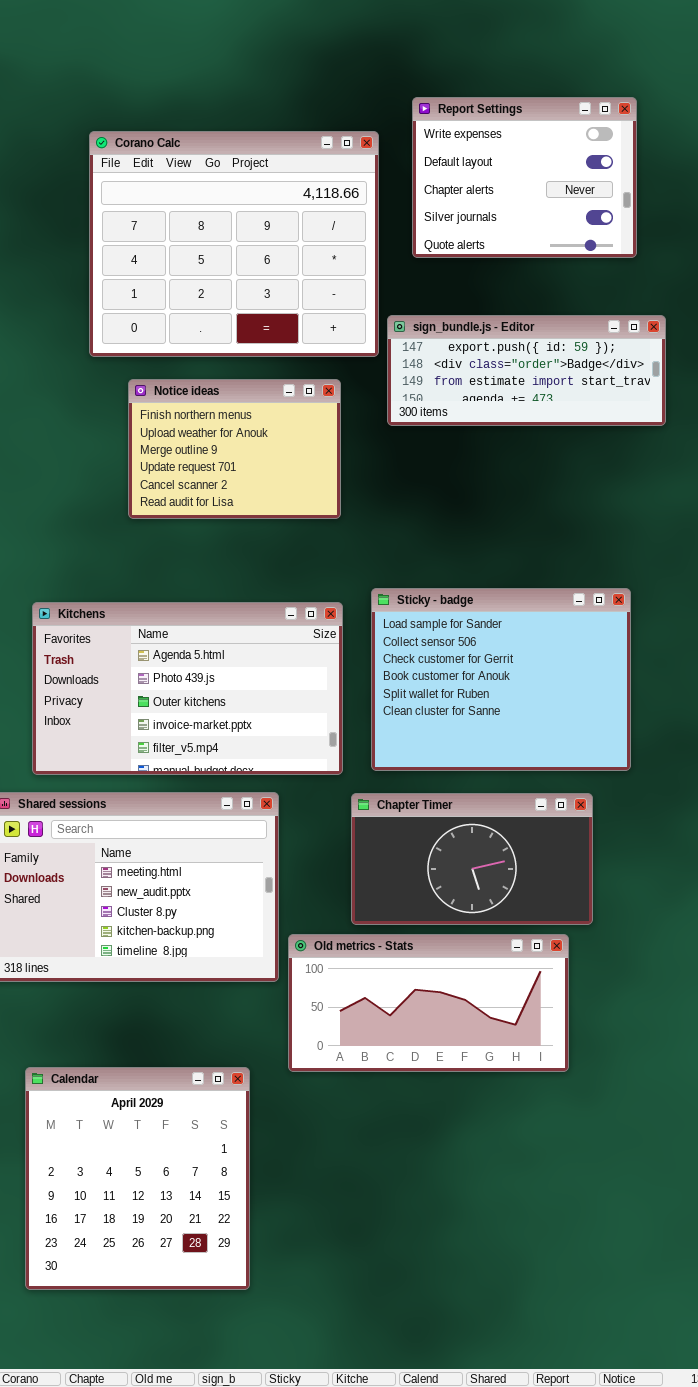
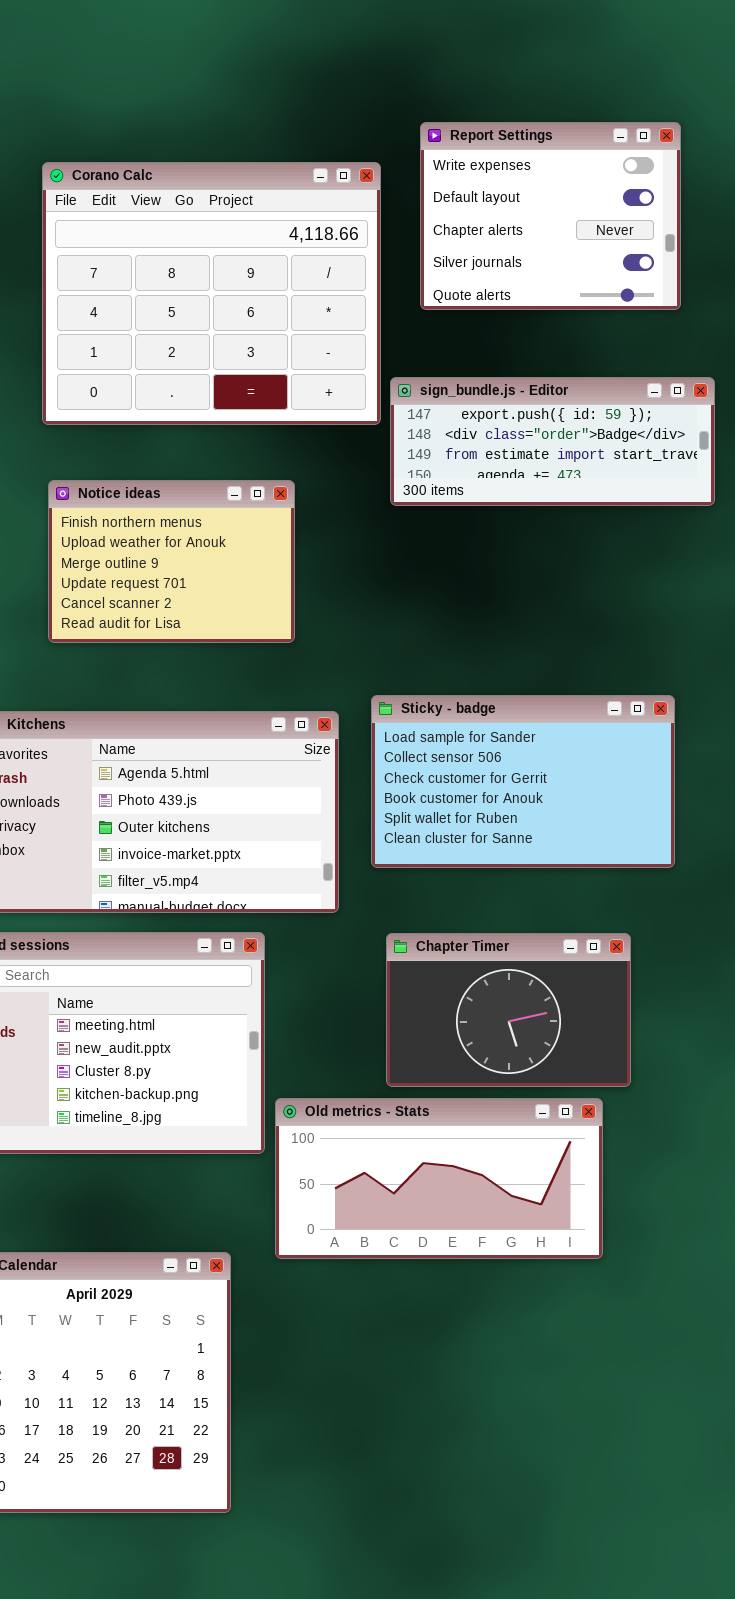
Notice ideas: [128,379,341,519] -> [48,480,295,643], moved
Sticky - badge: [371,588,631,771] -> [371,695,675,868], resized
Chapter Timer: [351,793,593,925] -> [386,933,631,1087], resized

